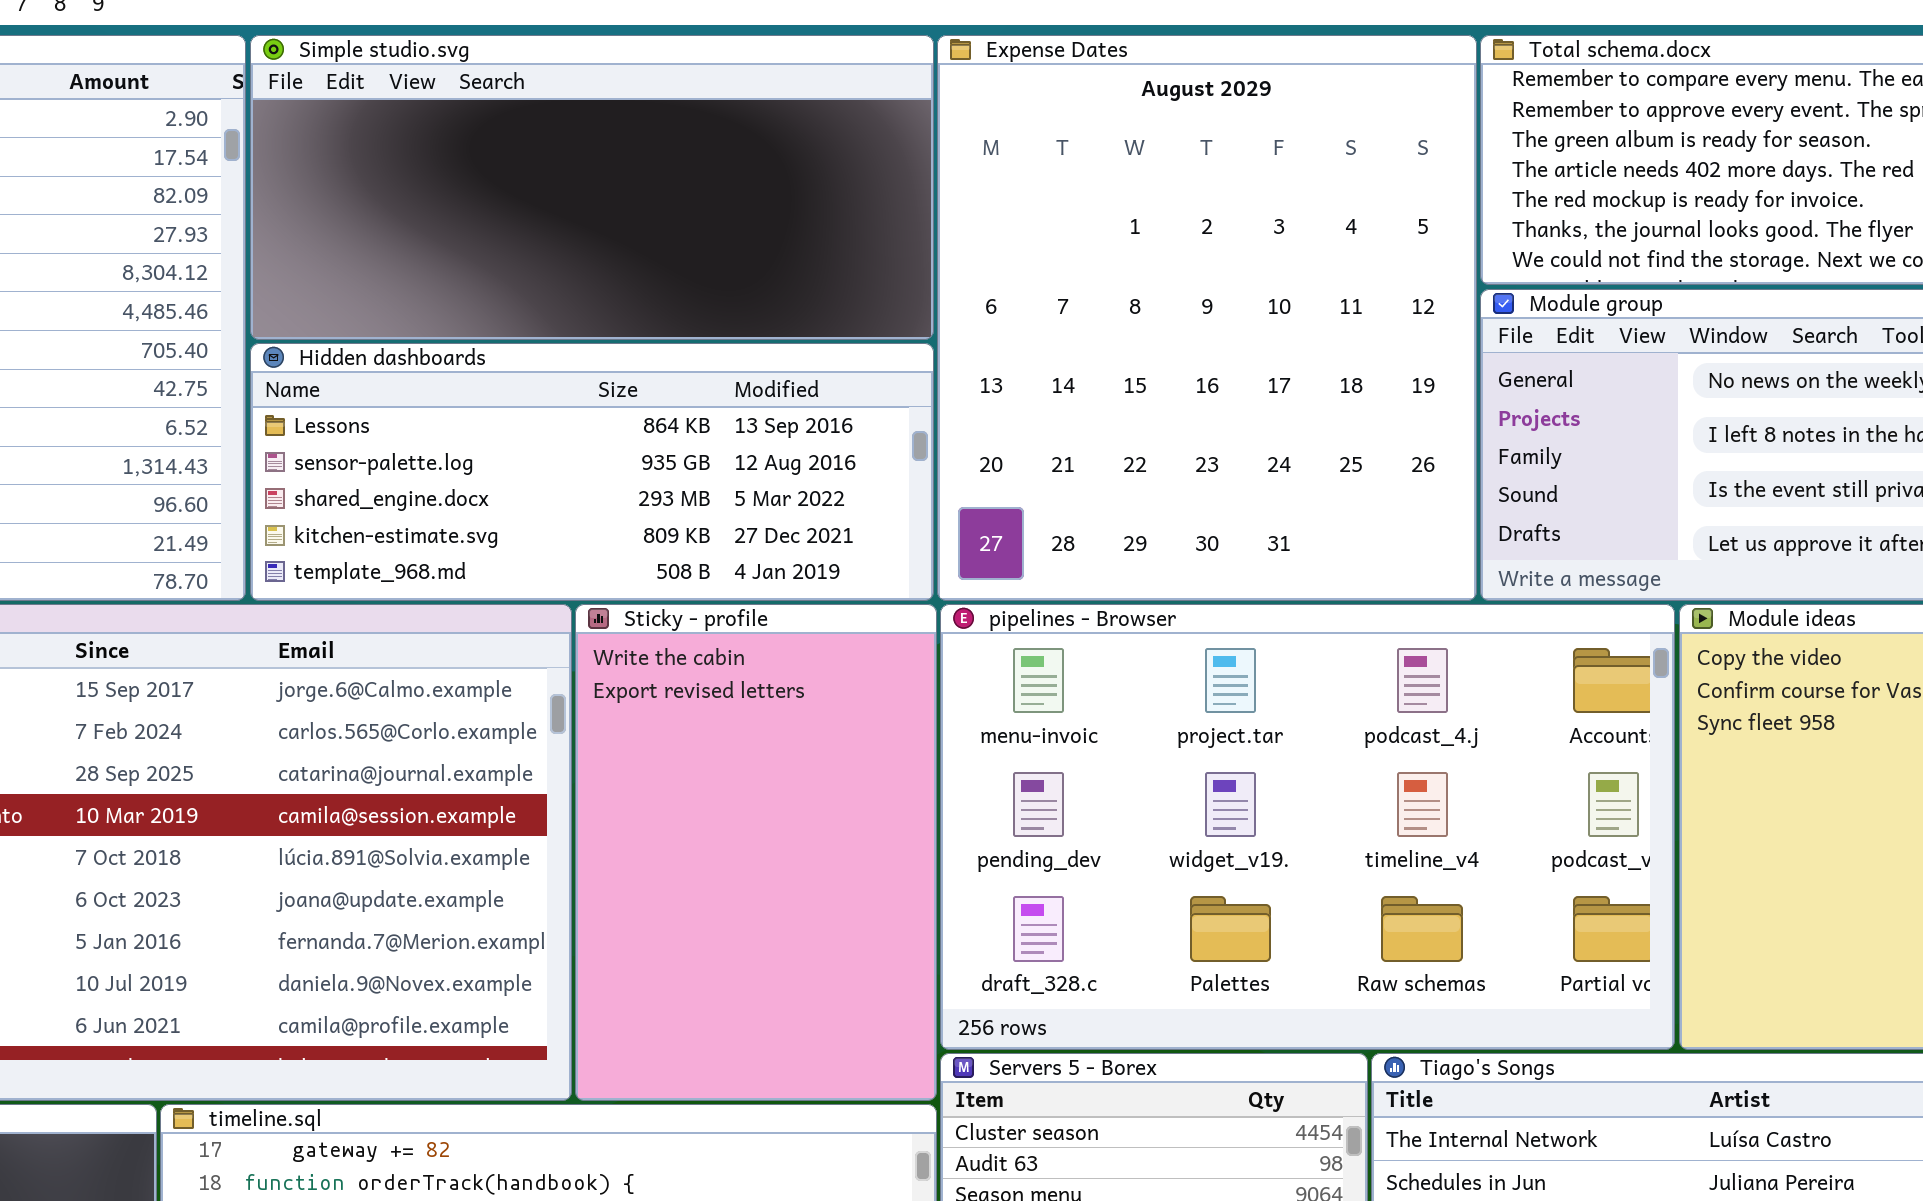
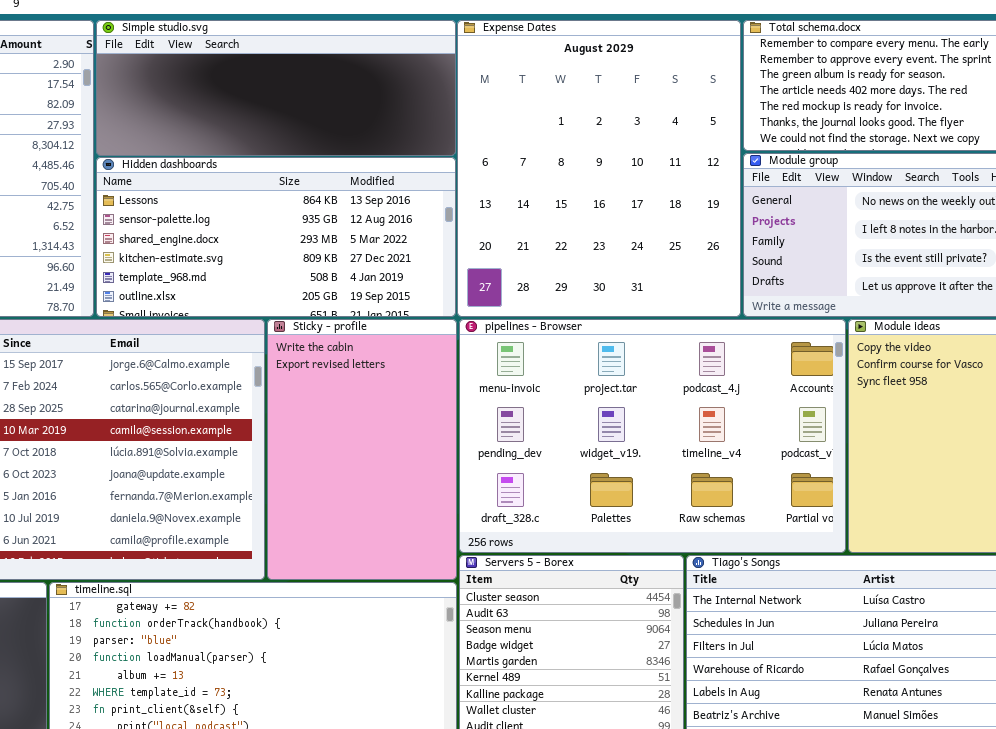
Simple studio.svg: [250,35,934,340] -> [96,20,456,156], resized
Hidden dashboards: [250,343,934,601] -> [96,157,456,317], resized

